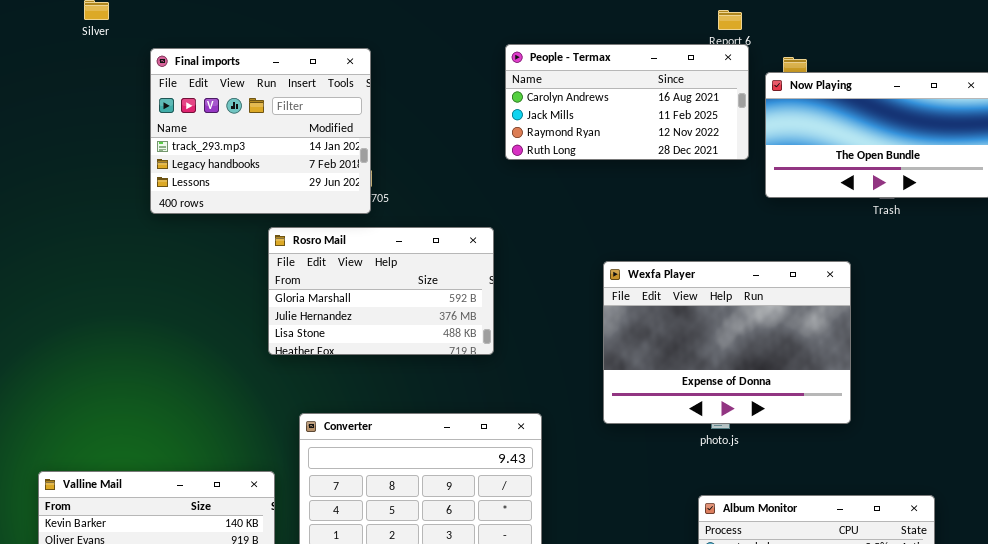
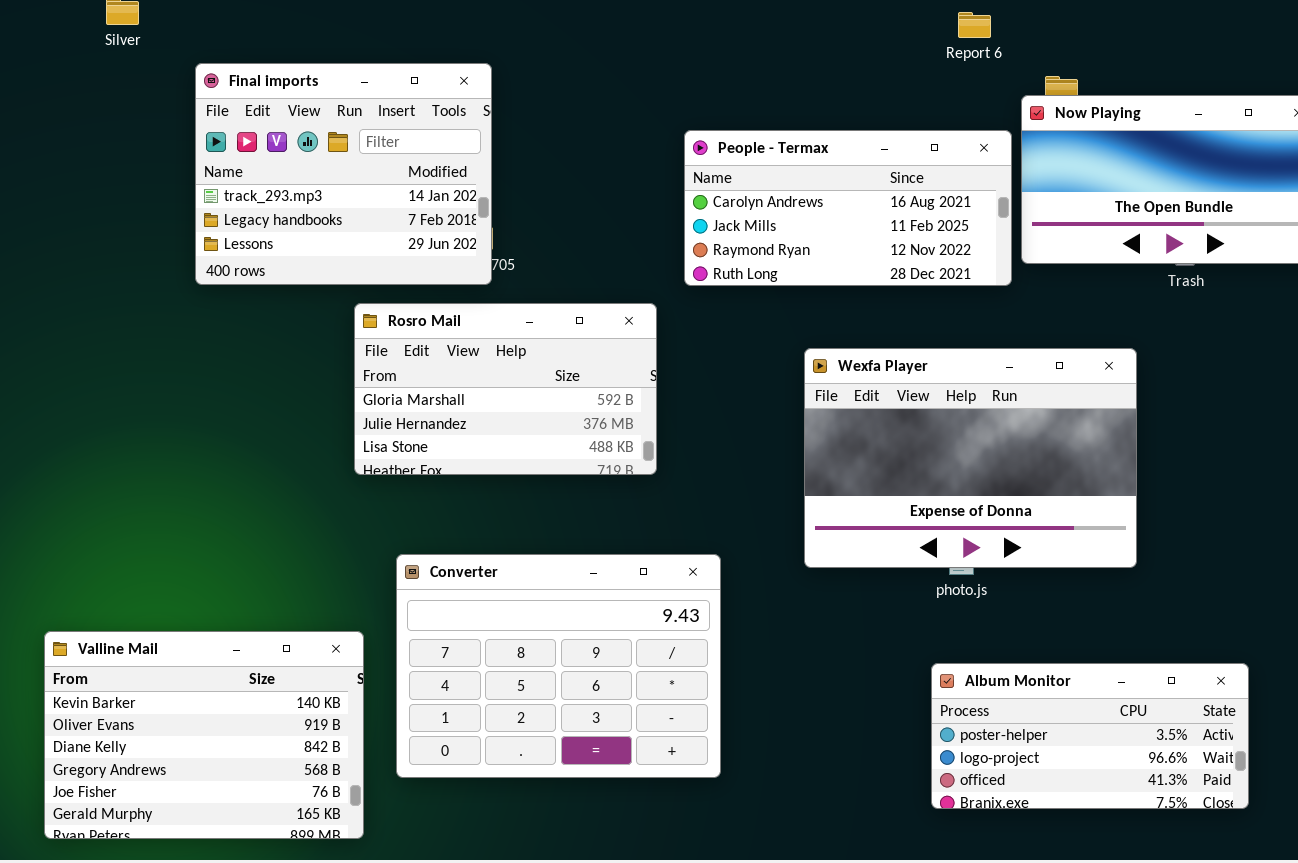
People - Termax: [505,44,749,160] -> [684,130,1012,286], moved

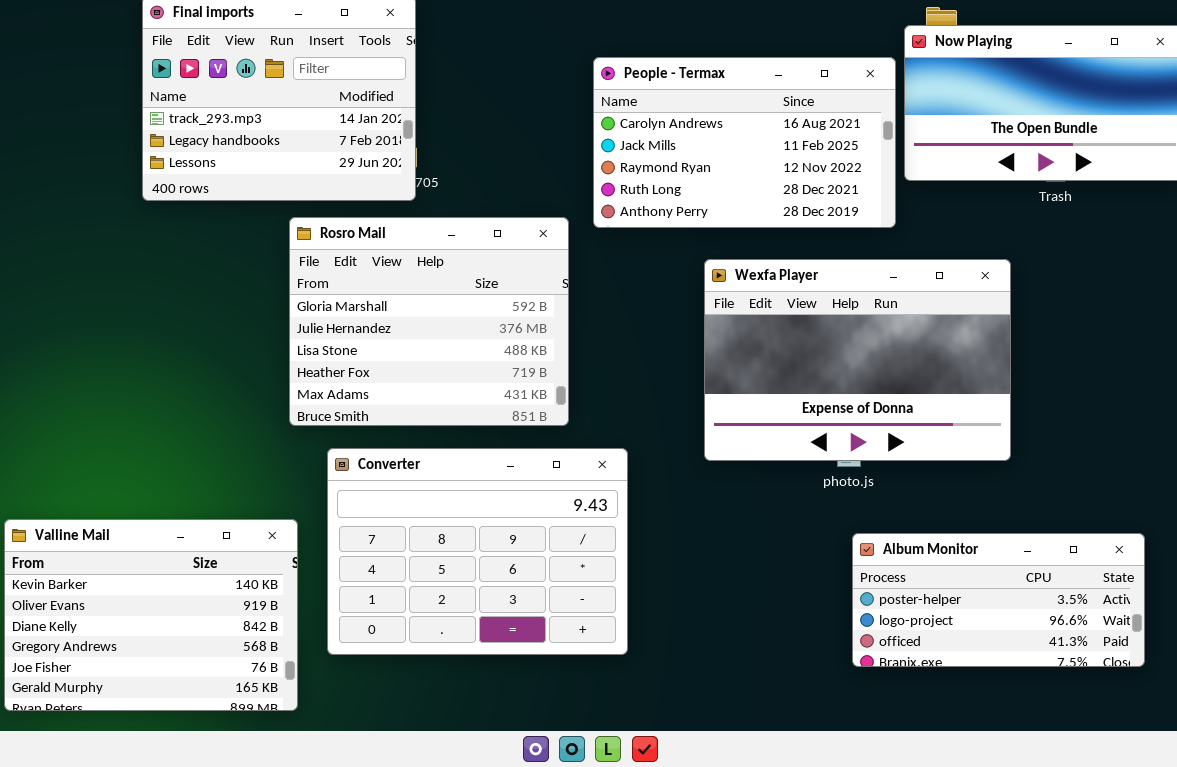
People - Termax: [684,130,1012,286] -> [593,57,896,228], resized
Rosro Mail: [354,303,657,475] -> [289,217,569,426], resized
Album Monitor: [931,663,1249,809] -> [852,533,1145,667], moved

